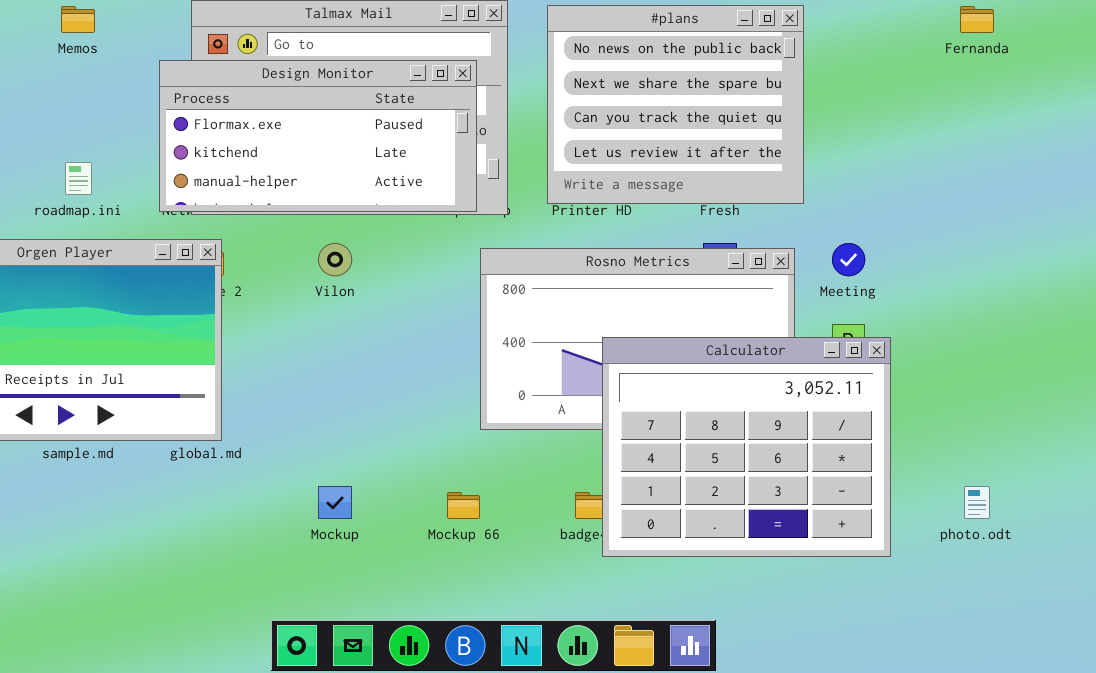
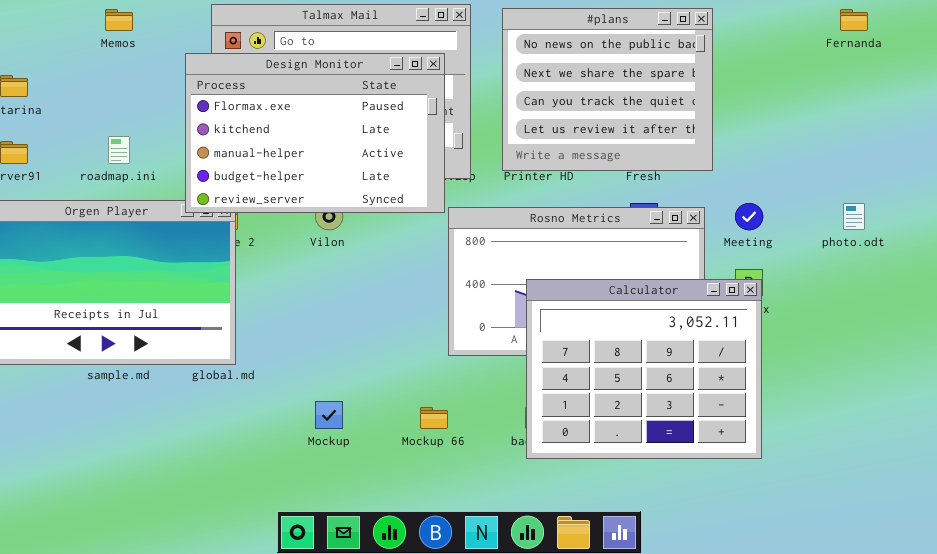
Design Monitor: [159,60,477,212] -> [185,53,445,213], resized
Calculator: [602,337,891,557] -> [526,279,762,459], moved
photo.odt: [964,486,990,519] -> [843,203,865,230], moved

